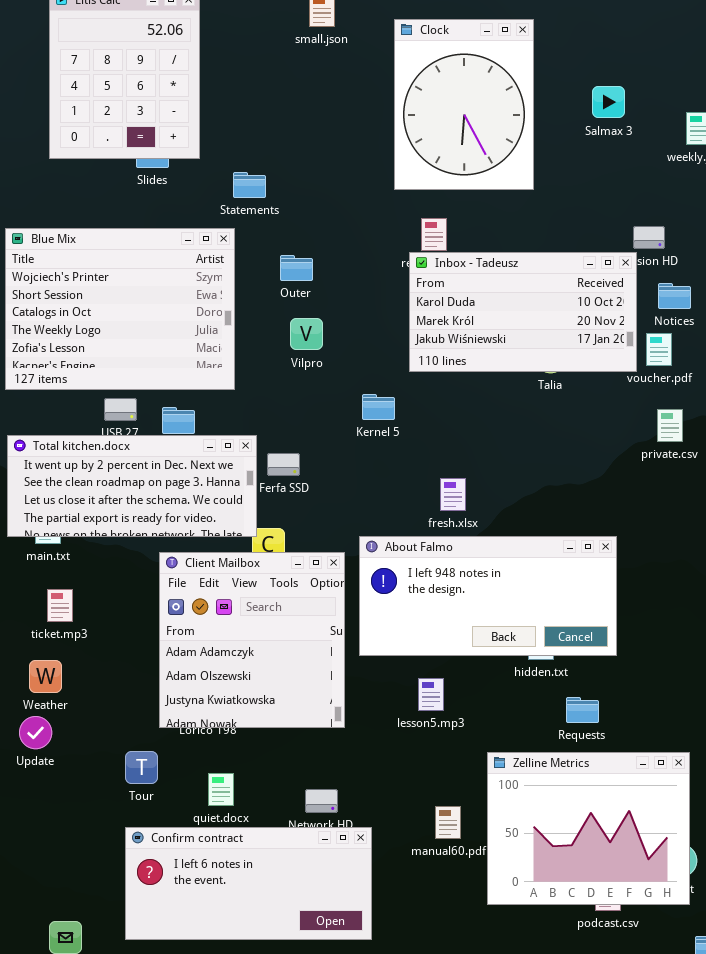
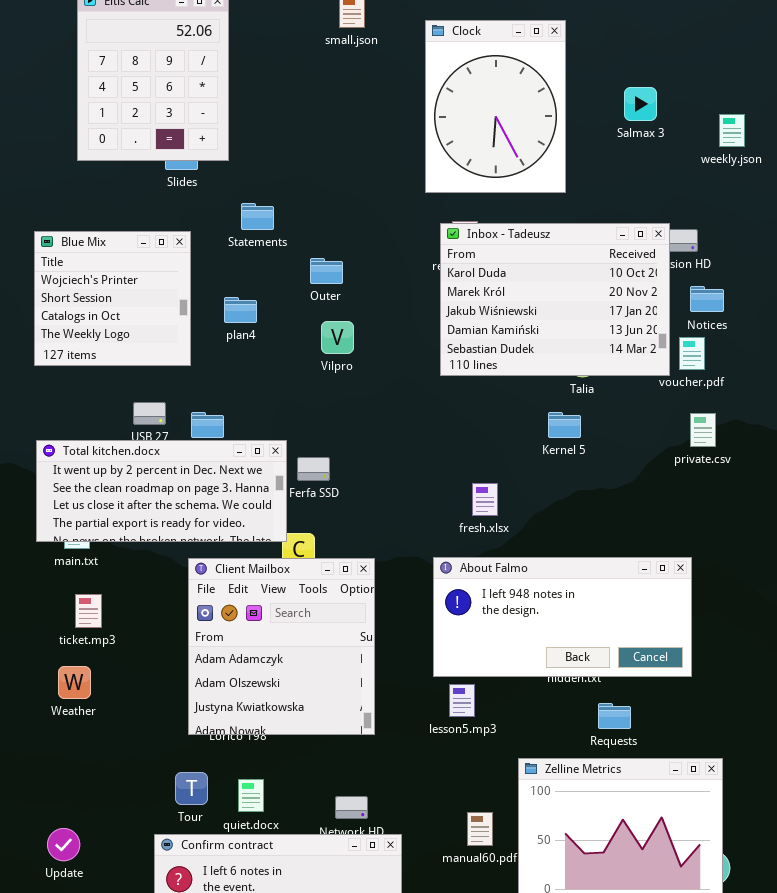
Statements: [233,172,266,198] -> [241,203,274,230], moved
Blue Mix: [5,228,235,390] -> [34,231,191,366], resized
Inbox - Tadeusz: [409,252,637,372] -> [440,223,670,376], resized
Kernel 5: [362,394,395,420] -> [548,412,581,438], moved
About Falmo: [359,536,617,656] -> [433,557,692,677], moved
Update: [19,716,52,749] -> [47,828,80,861], moved
Tour: [125,751,158,784] -> [175,772,208,805], moved

